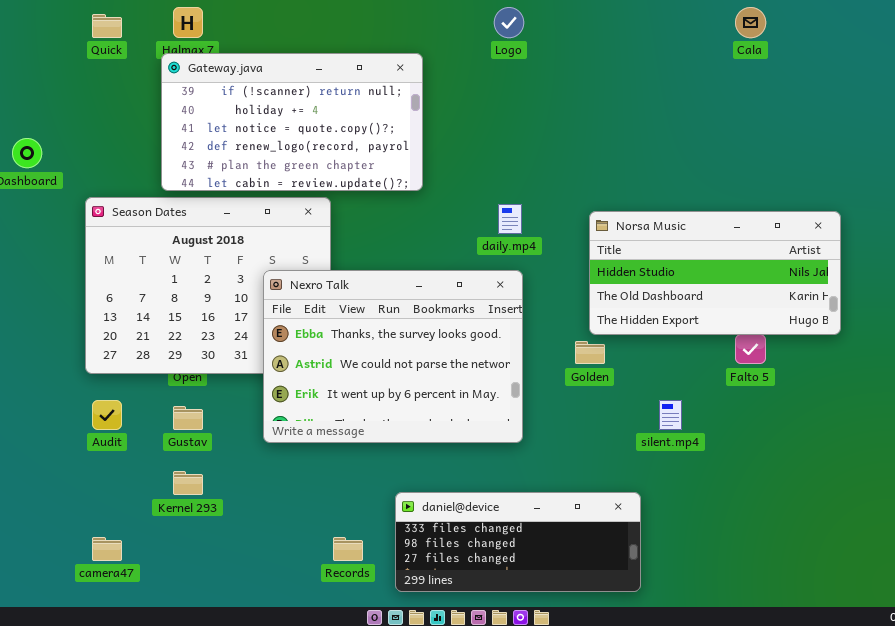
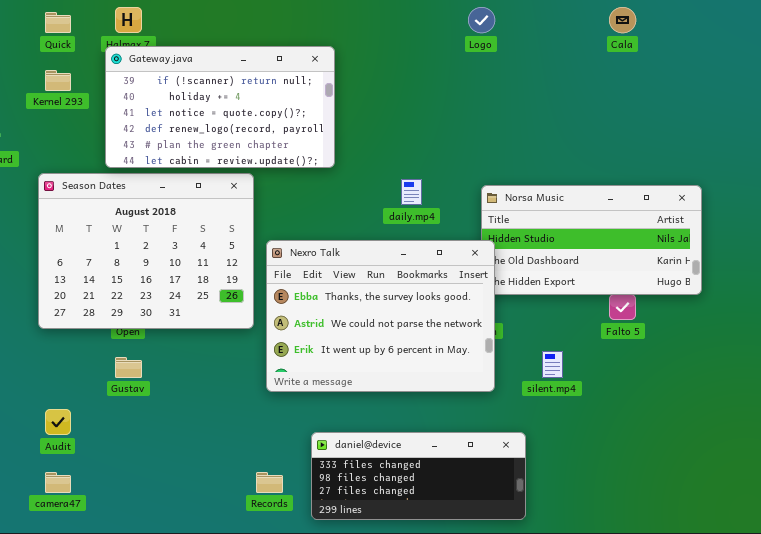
Logo: [494,7,524,38] -> [468,7,495,33], moved
Nexro Talk: [263,270,523,443] -> [266,240,495,392], moved
Audit: [92,400,122,430] -> [45,409,71,435], moved
Kernel 293: [173,471,203,495] -> [45,70,71,91], moved

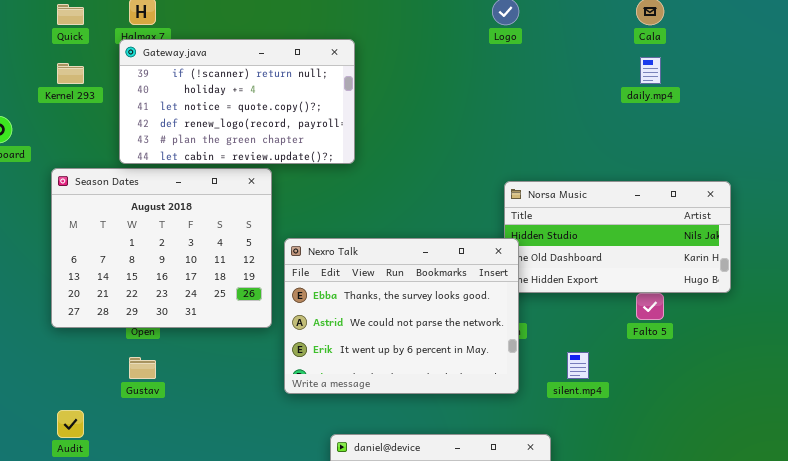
daily.mp4: [401,179,422,205] -> [640,57,661,84], moved

